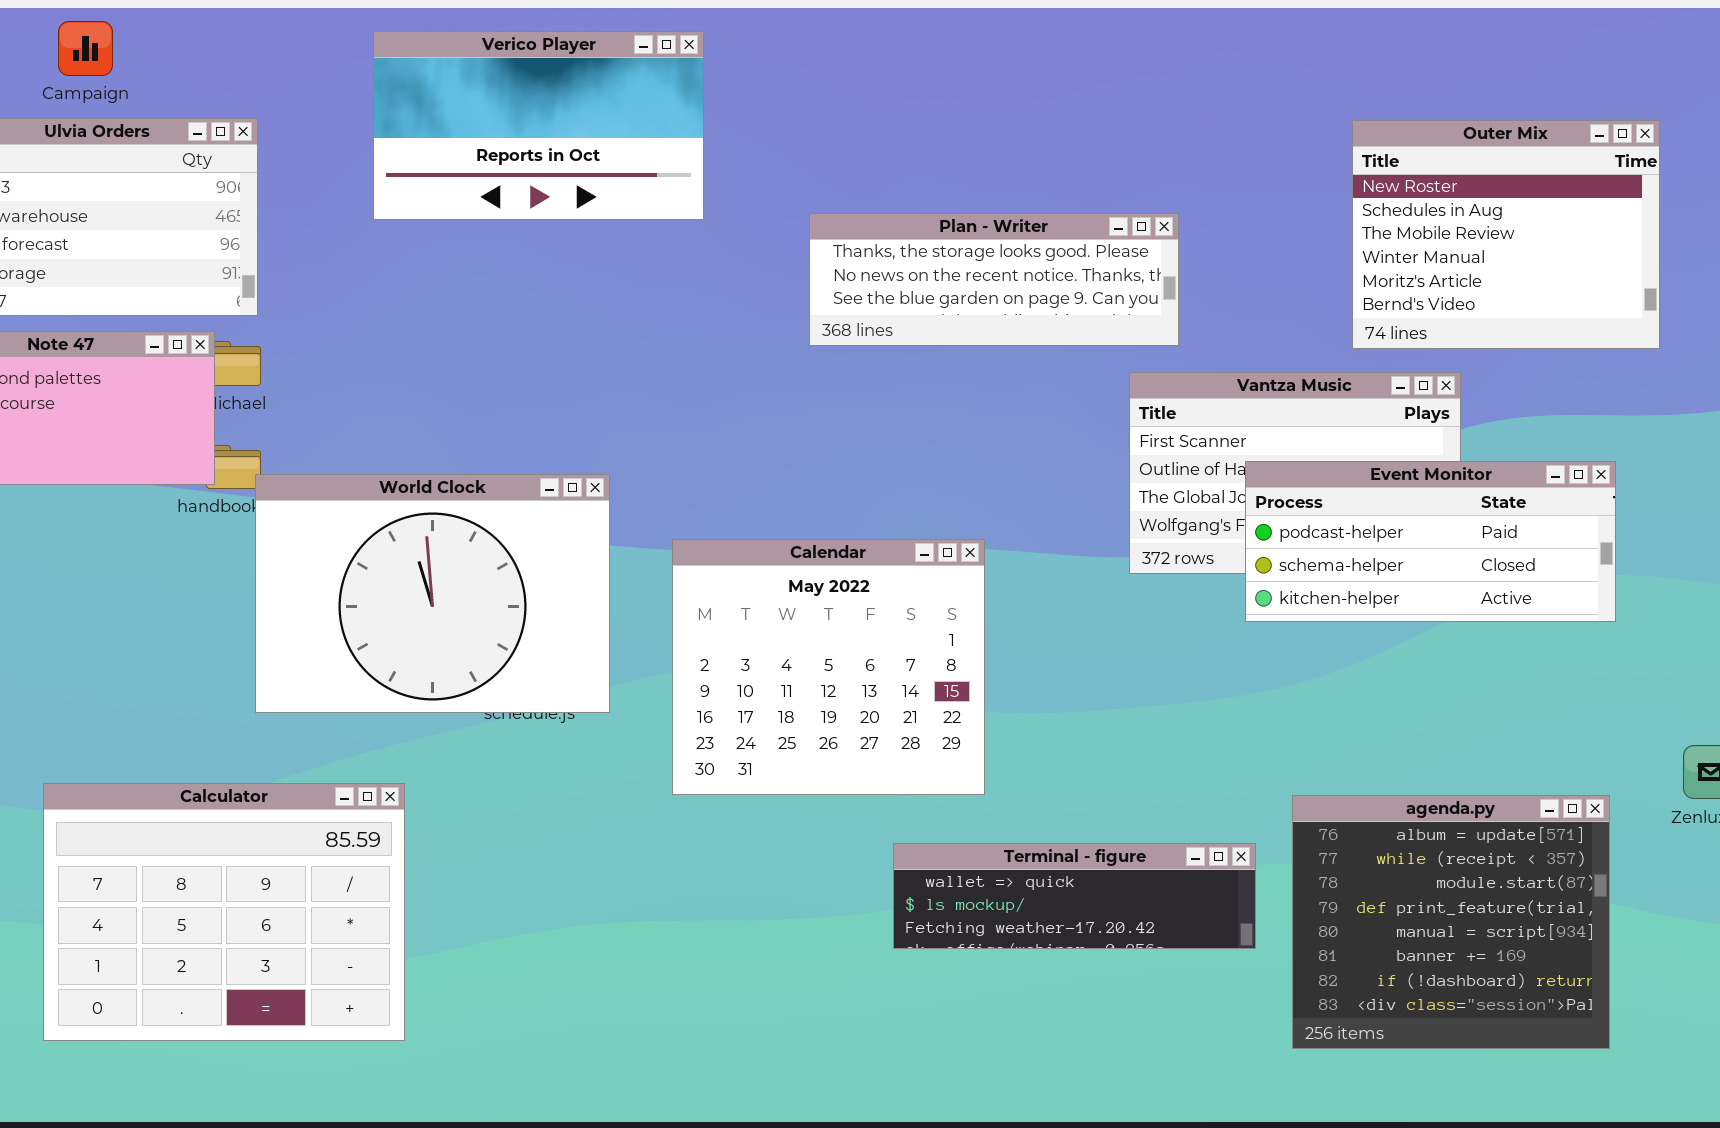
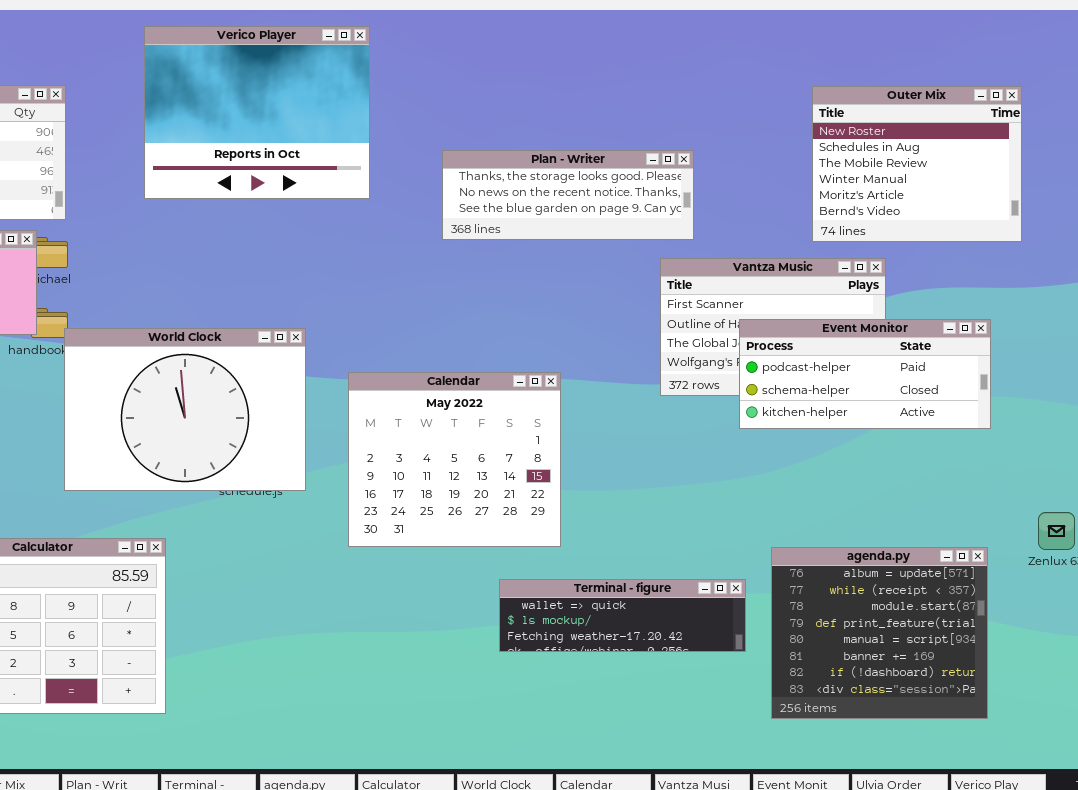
Verico Player: [373,31,704,220] -> [144,26,370,199], resized

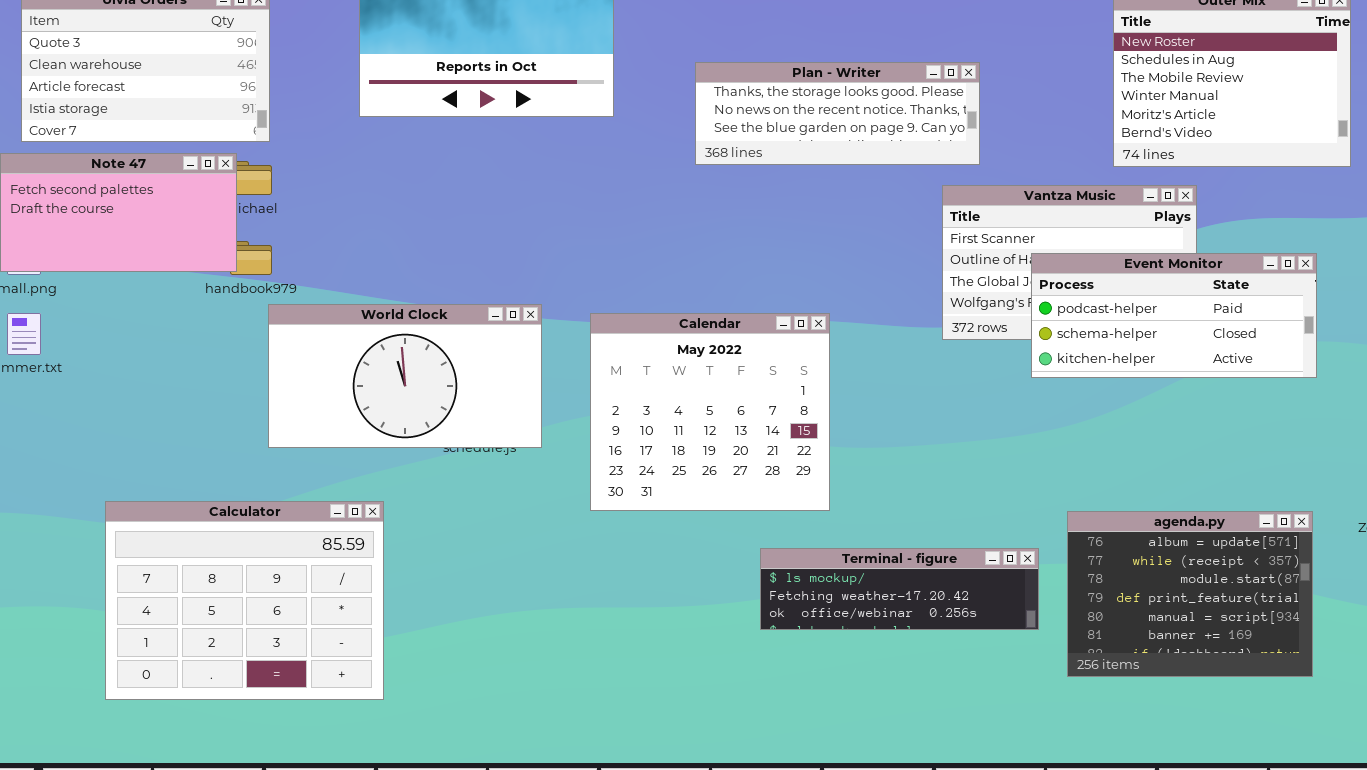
World Clock: [64,328,306,491] -> [268,304,542,448], resized
agenda.py: [771,547,988,719] -> [1067,511,1313,677], resized
Terminal - figure: [499,579,746,652] -> [760,548,1039,630], scrolled down 1 row

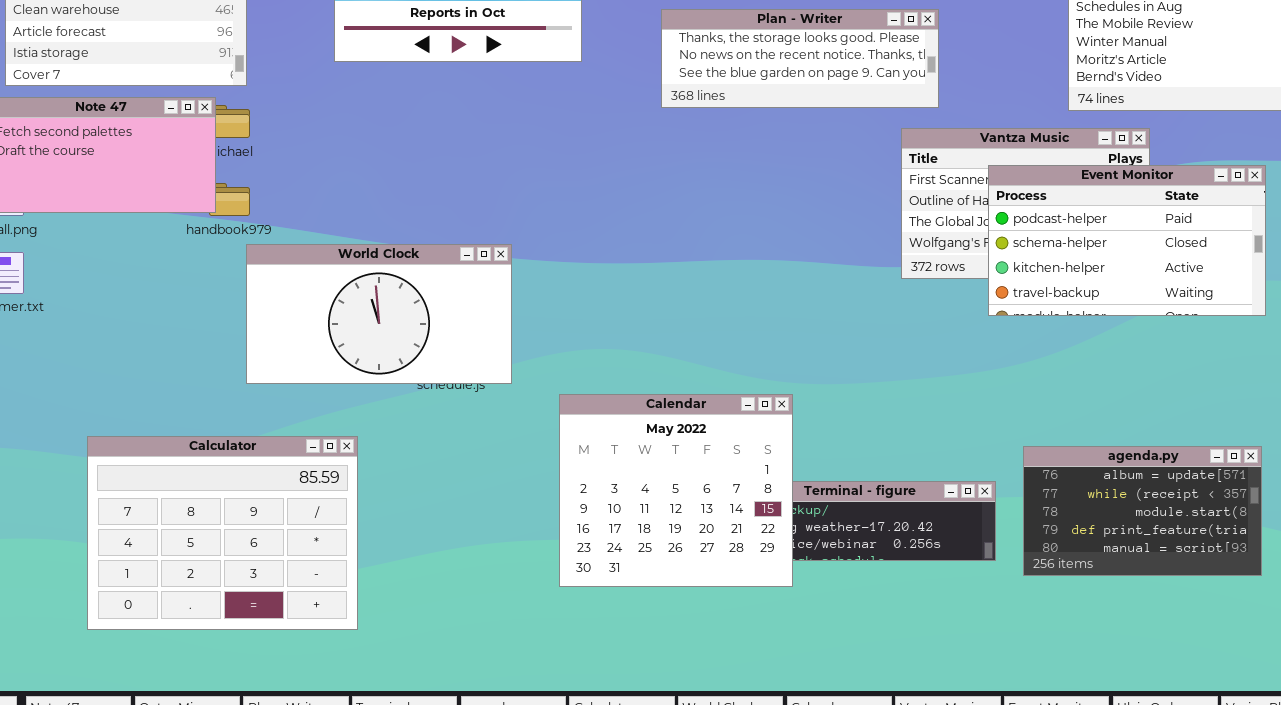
Event Monitor: [1031,253,1317,378] -> [988,165,1266,316], resized
Calendar: [590,313,830,511] -> [559,394,793,587], moved
agenda.py: [1067,511,1313,677] -> [1023,446,1262,576], resized

